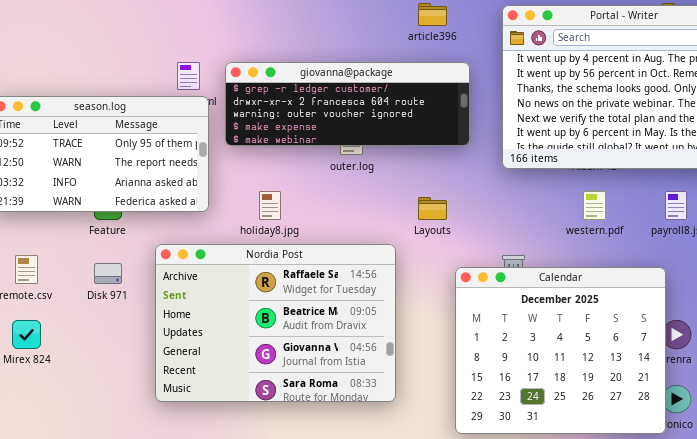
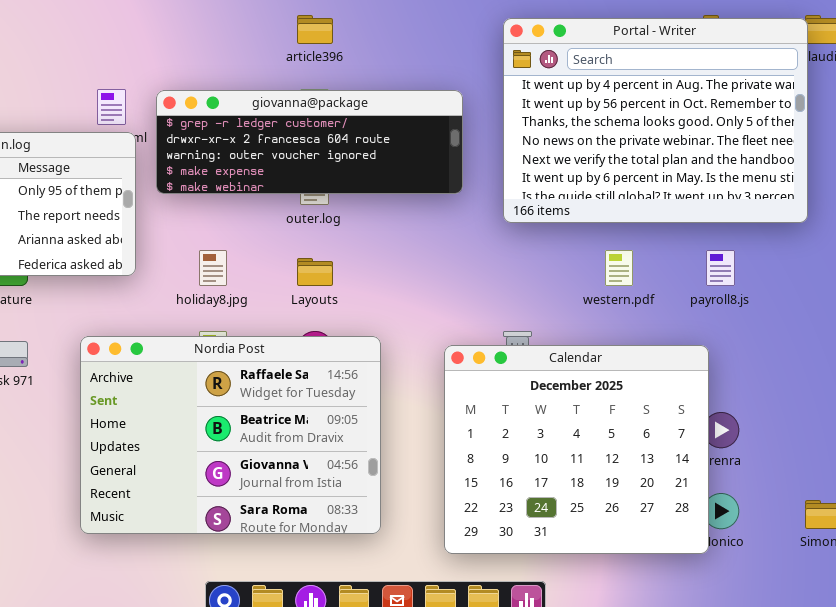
article396: [418,3,447,26] -> [297,15,333,44], moved
Layouts: [418,197,447,220] -> [297,258,333,286], moved
Nordia Post: [155,244,396,402] -> [80,336,381,534], moved

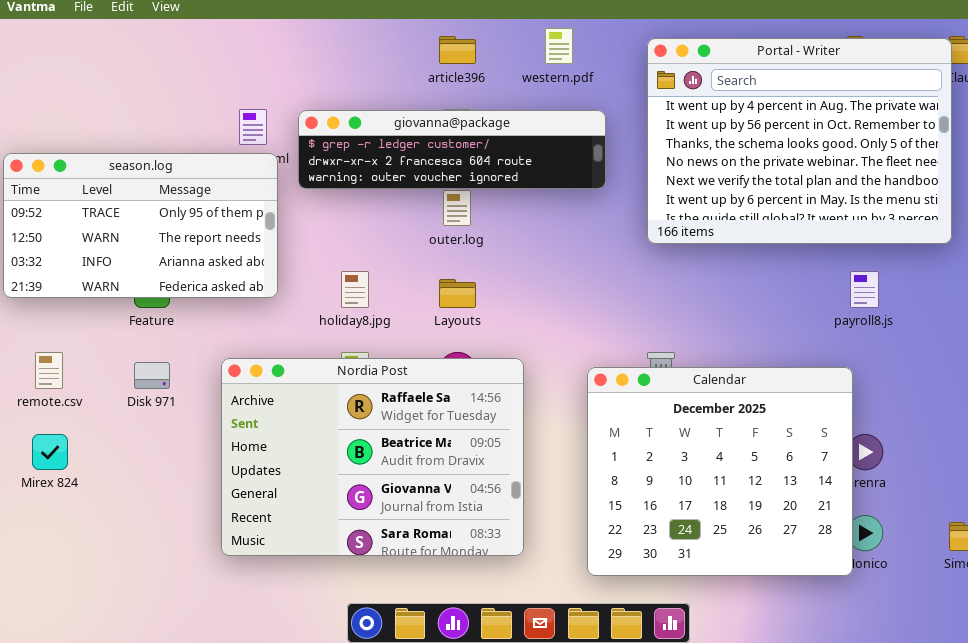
giovanna@package: [156,90,463,194] -> [298,110,606,189], resized
western.pdf: [605,250,633,286] -> [545,28,573,64], moved

